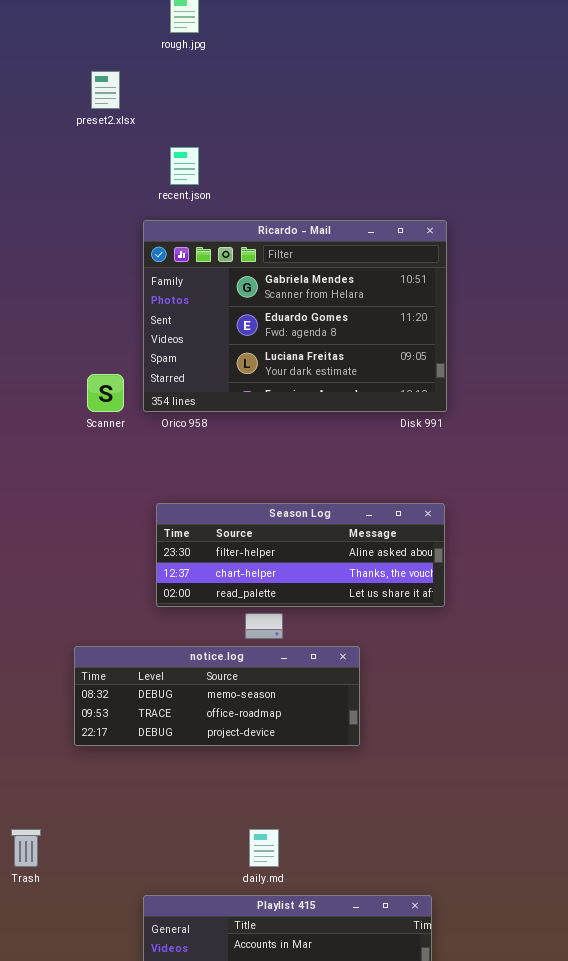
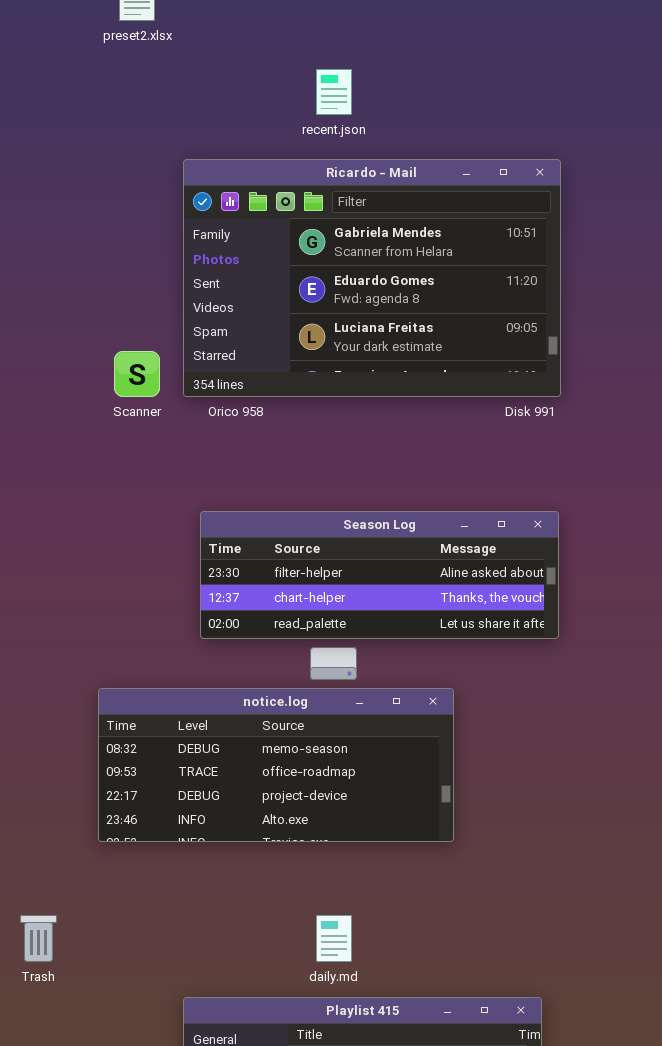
recent.json: [170,147,199,185] -> [316,69,352,115], moved
notice.log: [74,646,360,746] -> [98,688,454,842], resized

